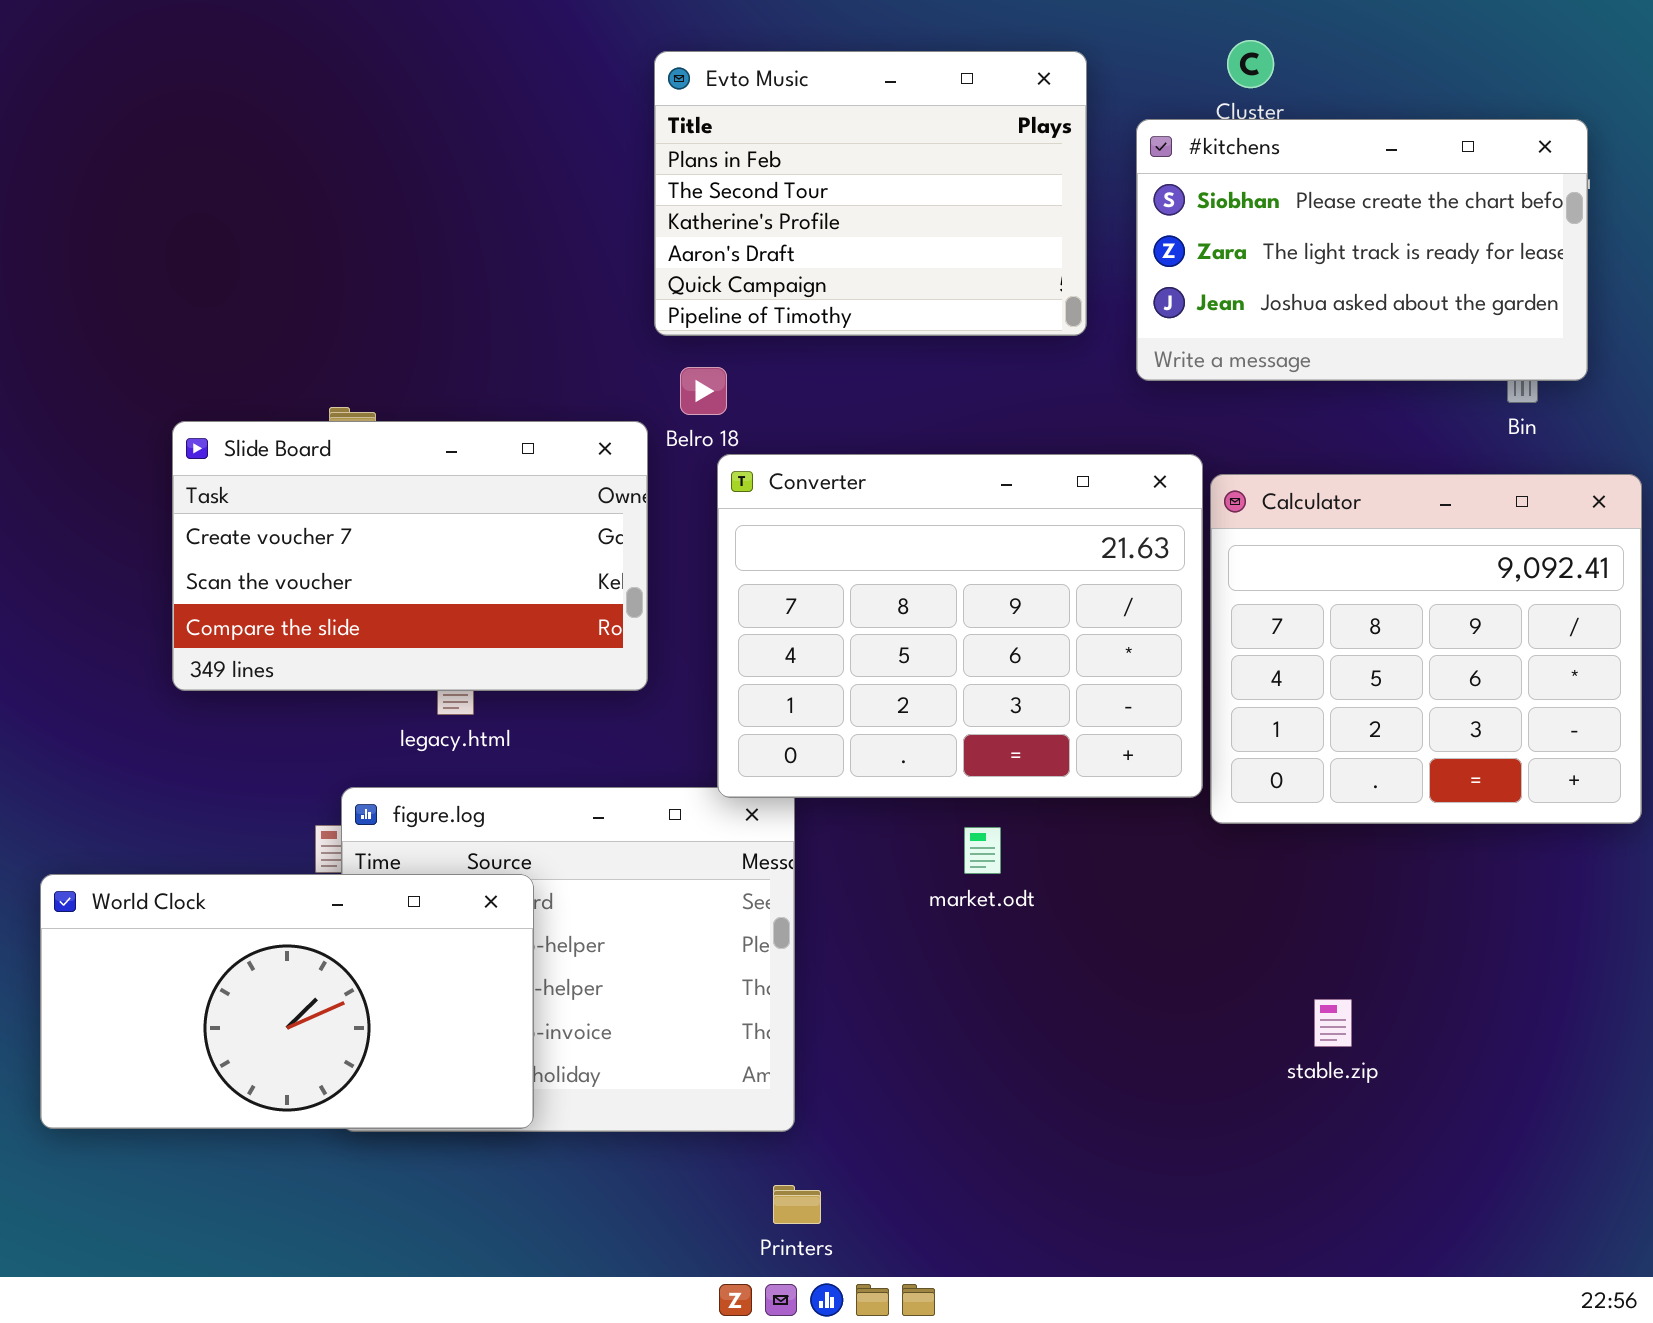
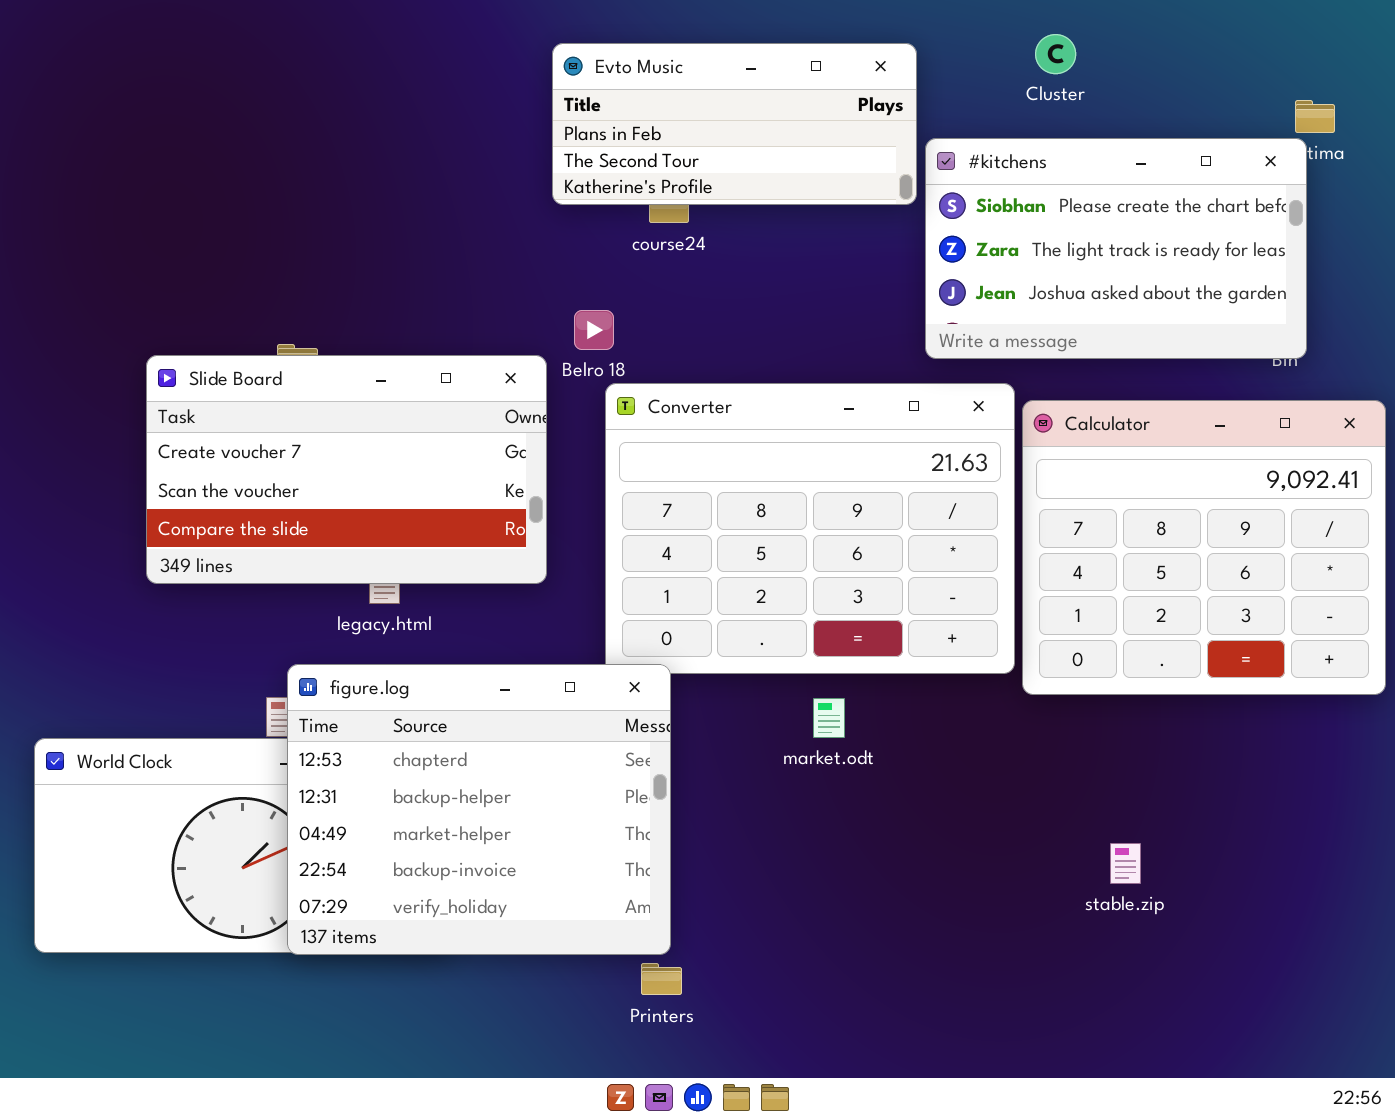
Evto Music: [654,51,1087,336] -> [552,43,917,205], resized
#kitchens: [1136,119,1588,381] -> [925,138,1307,359], moved
figure.log: [341,787,795,1132] -> [287,664,671,955], raised
Printers: [773,1185,821,1224] -> [641,963,682,995], moved

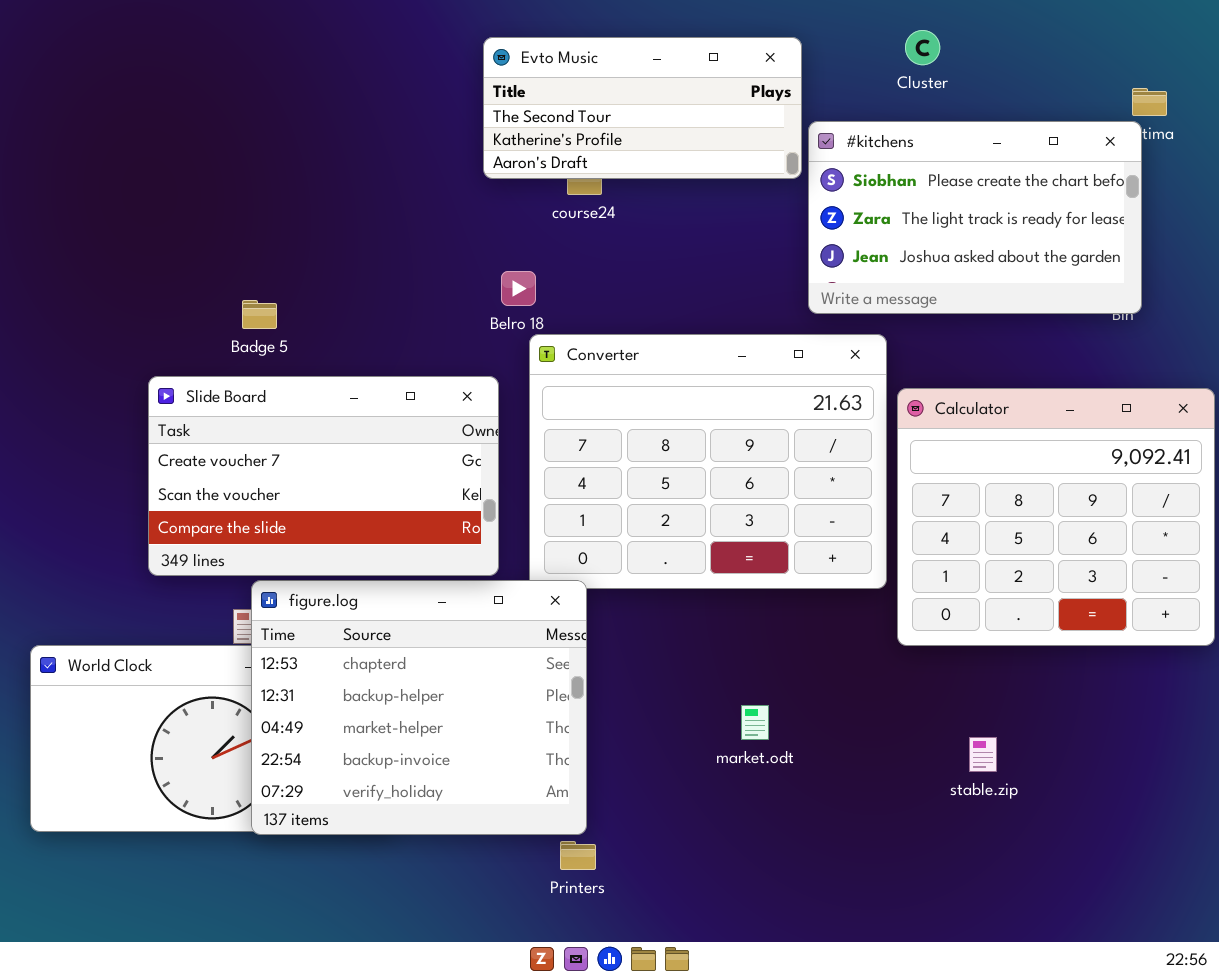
Evto Music: [552,43,917,205] -> [483,37,802,179], scrolled down 1 row
Slide Board: [146,355,547,584] -> [148,376,499,576], moved
Calculator: [1022,400,1386,695] -> [897,388,1215,646], moved
market.odt: [813,698,845,738] -> [741,705,769,740], moved

